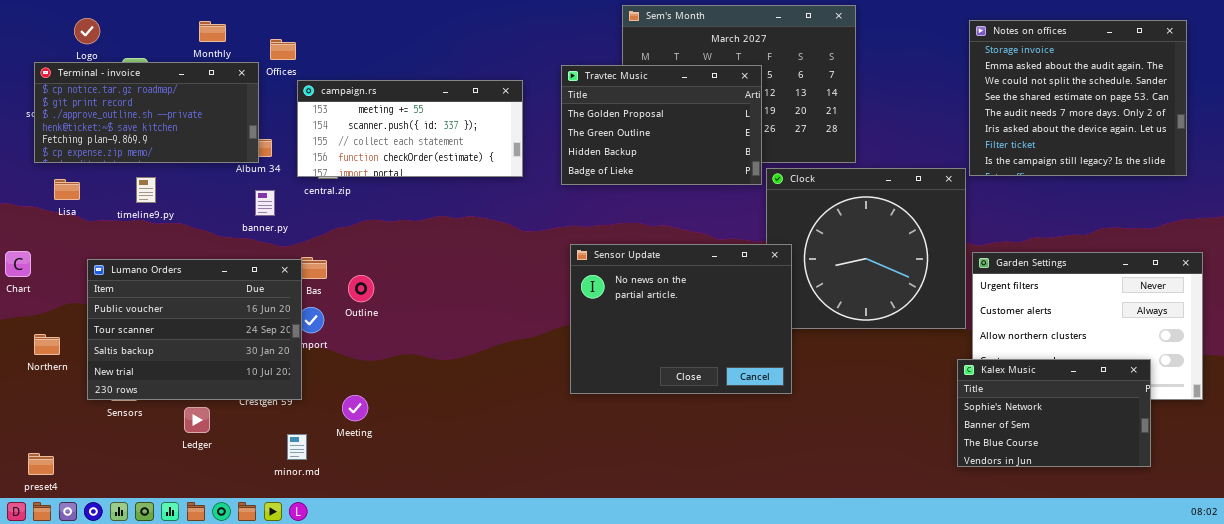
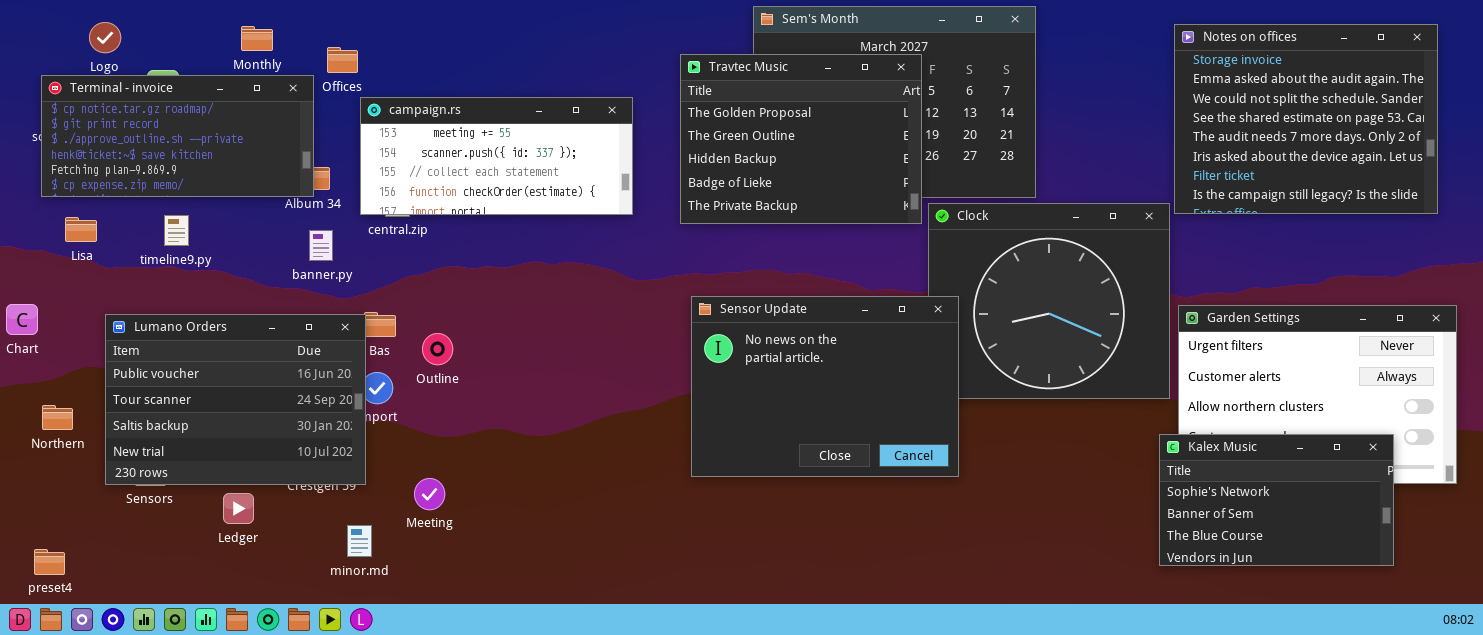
Travtec Music: [561,65,762,185] -> [680,54,922,224], resized

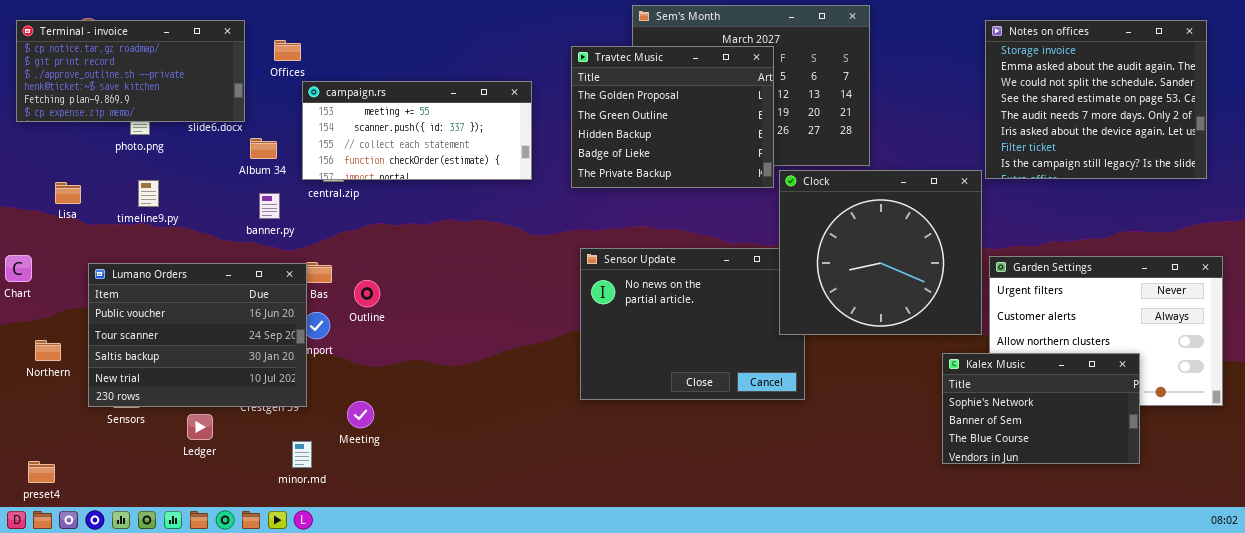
Terminal - invoice: [41,75,314,197] -> [16,20,245,122], moved
Clock: [928,203,1170,399] -> [779,170,982,335], raised
Kalex Music: [1159,434,1394,566] -> [942,353,1140,464], moved

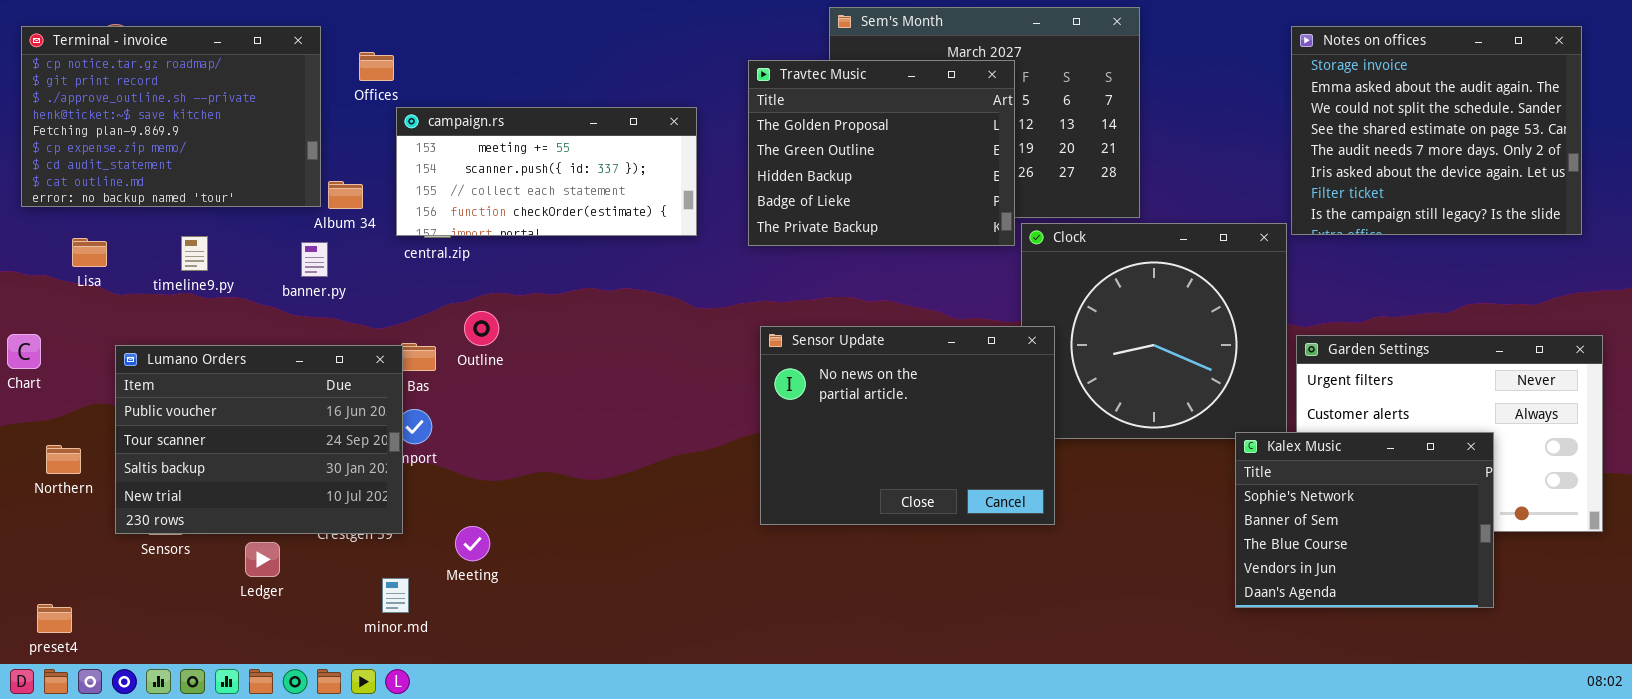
Terminal - invoice: [16,20,245,122] -> [21,26,321,207], resized
banner.py: [259,193,280,219] -> [301,242,328,277], moved
Sensor Update: [580,248,805,400] -> [760,326,1055,525], raised
Outline: [354,280,380,307] -> [464,311,499,346], moved
Kalex Music: [942,353,1140,464] -> [1235,432,1494,608], resized

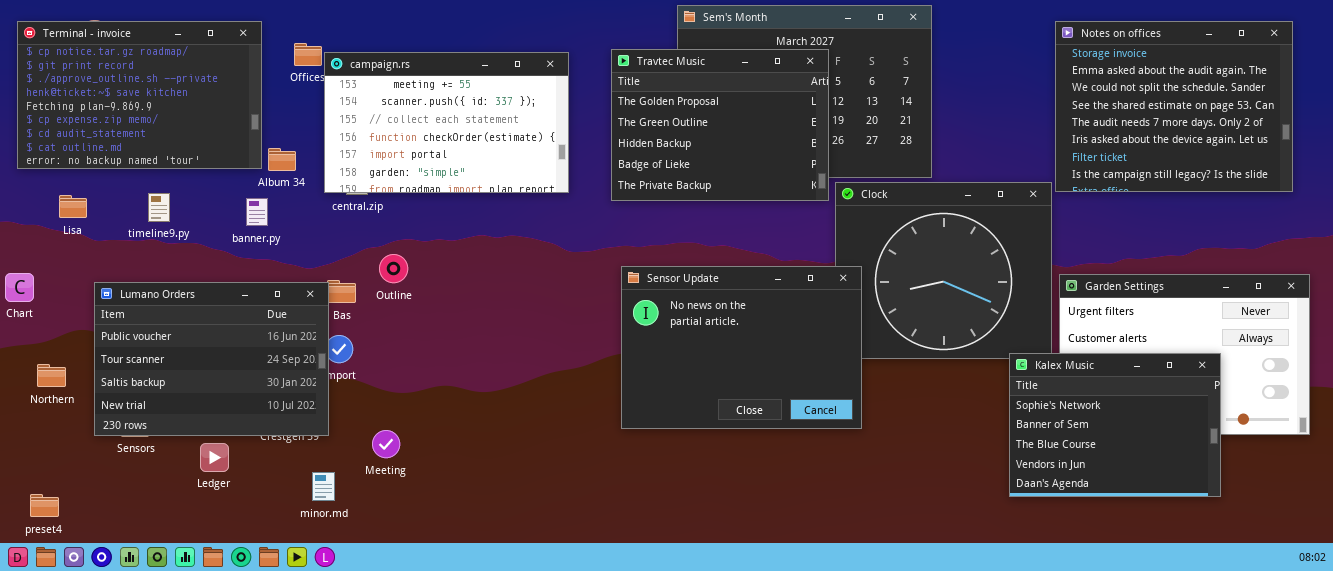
campaign.rs: [396,107,697,236] -> [324,52,569,193], resized

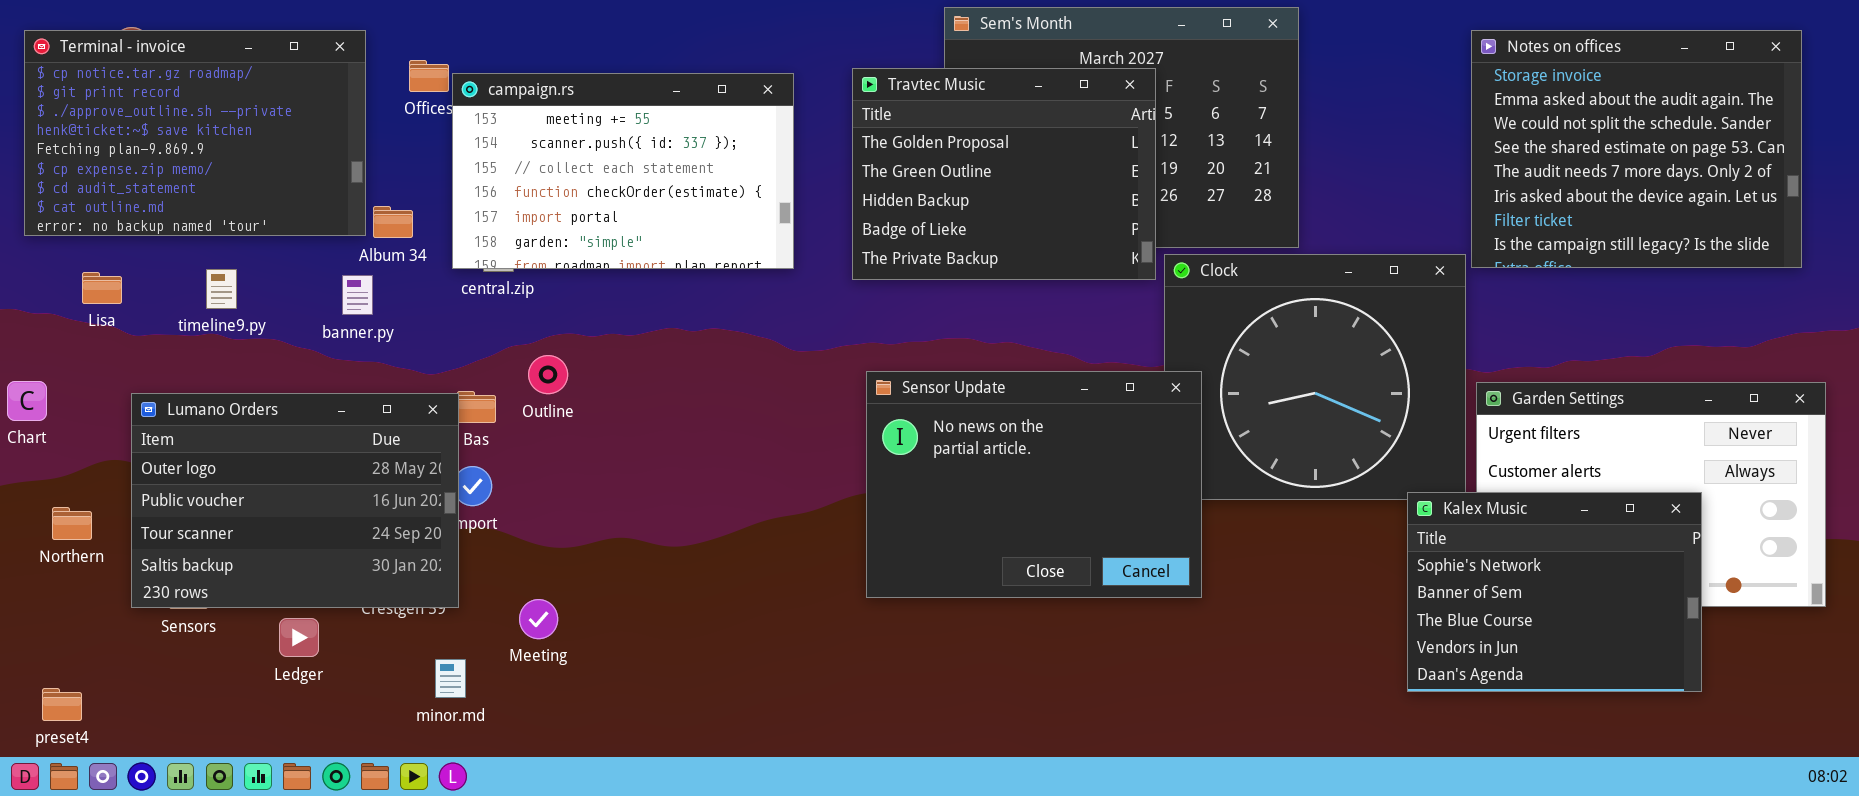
Lumano Orders: [94,282,329,436] -> [131,393,459,608], scrolled up 1 row

